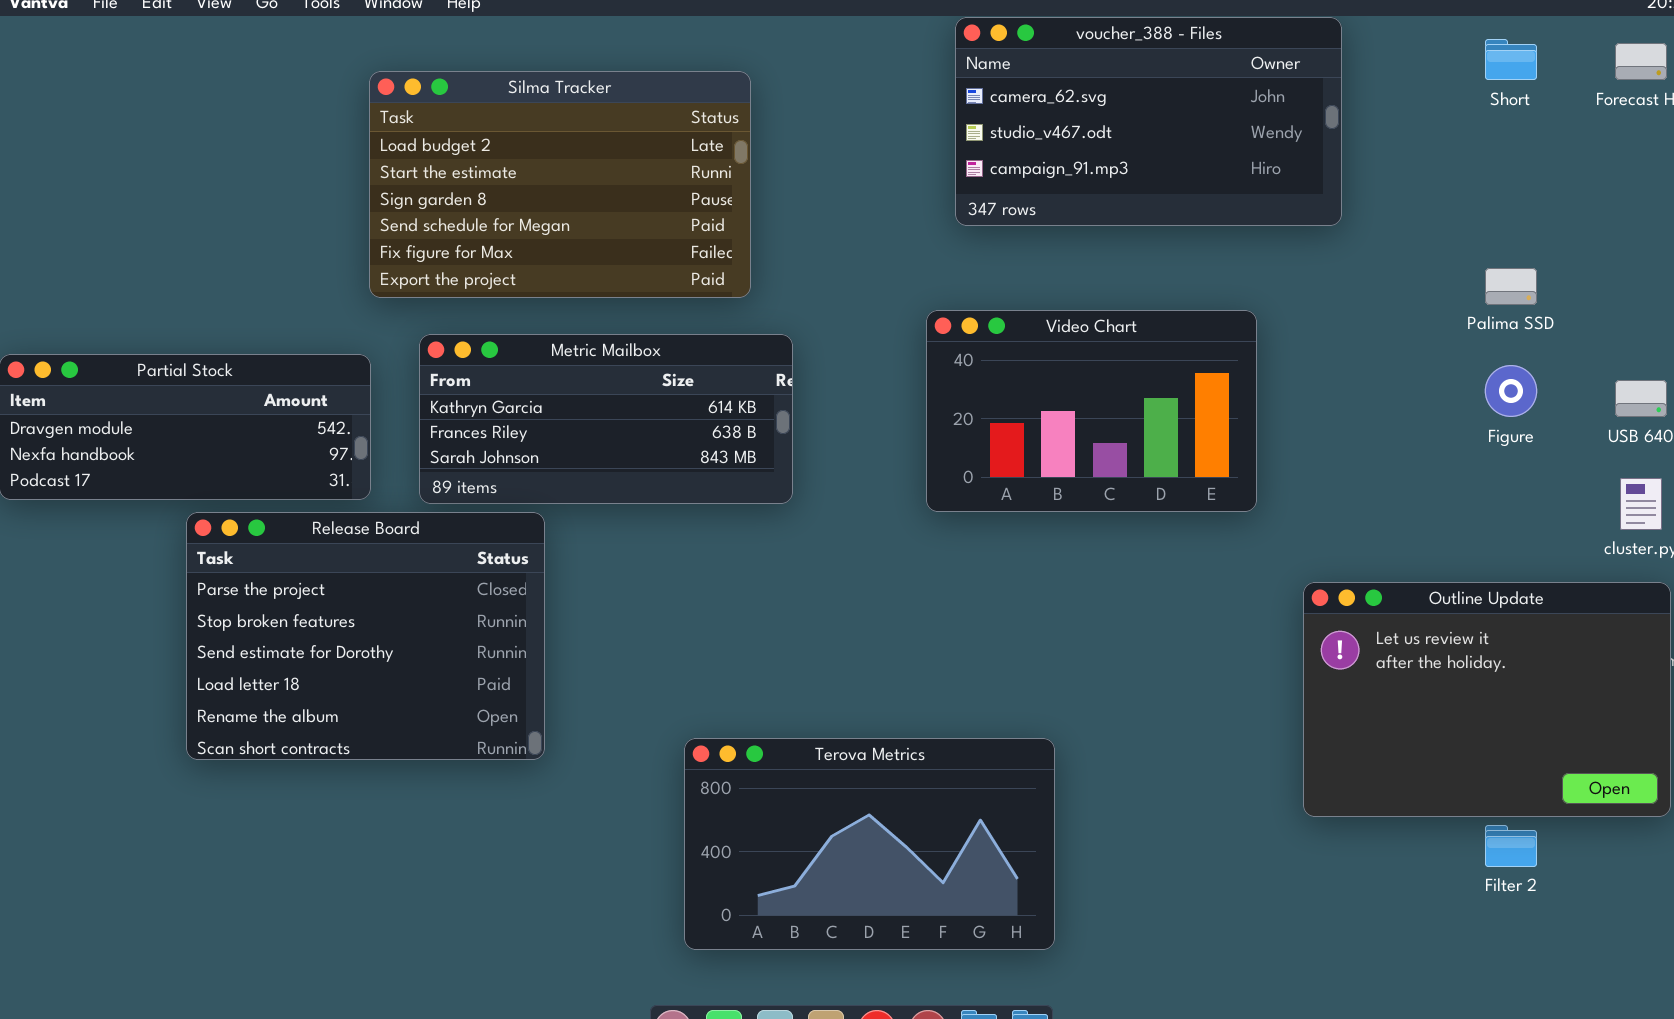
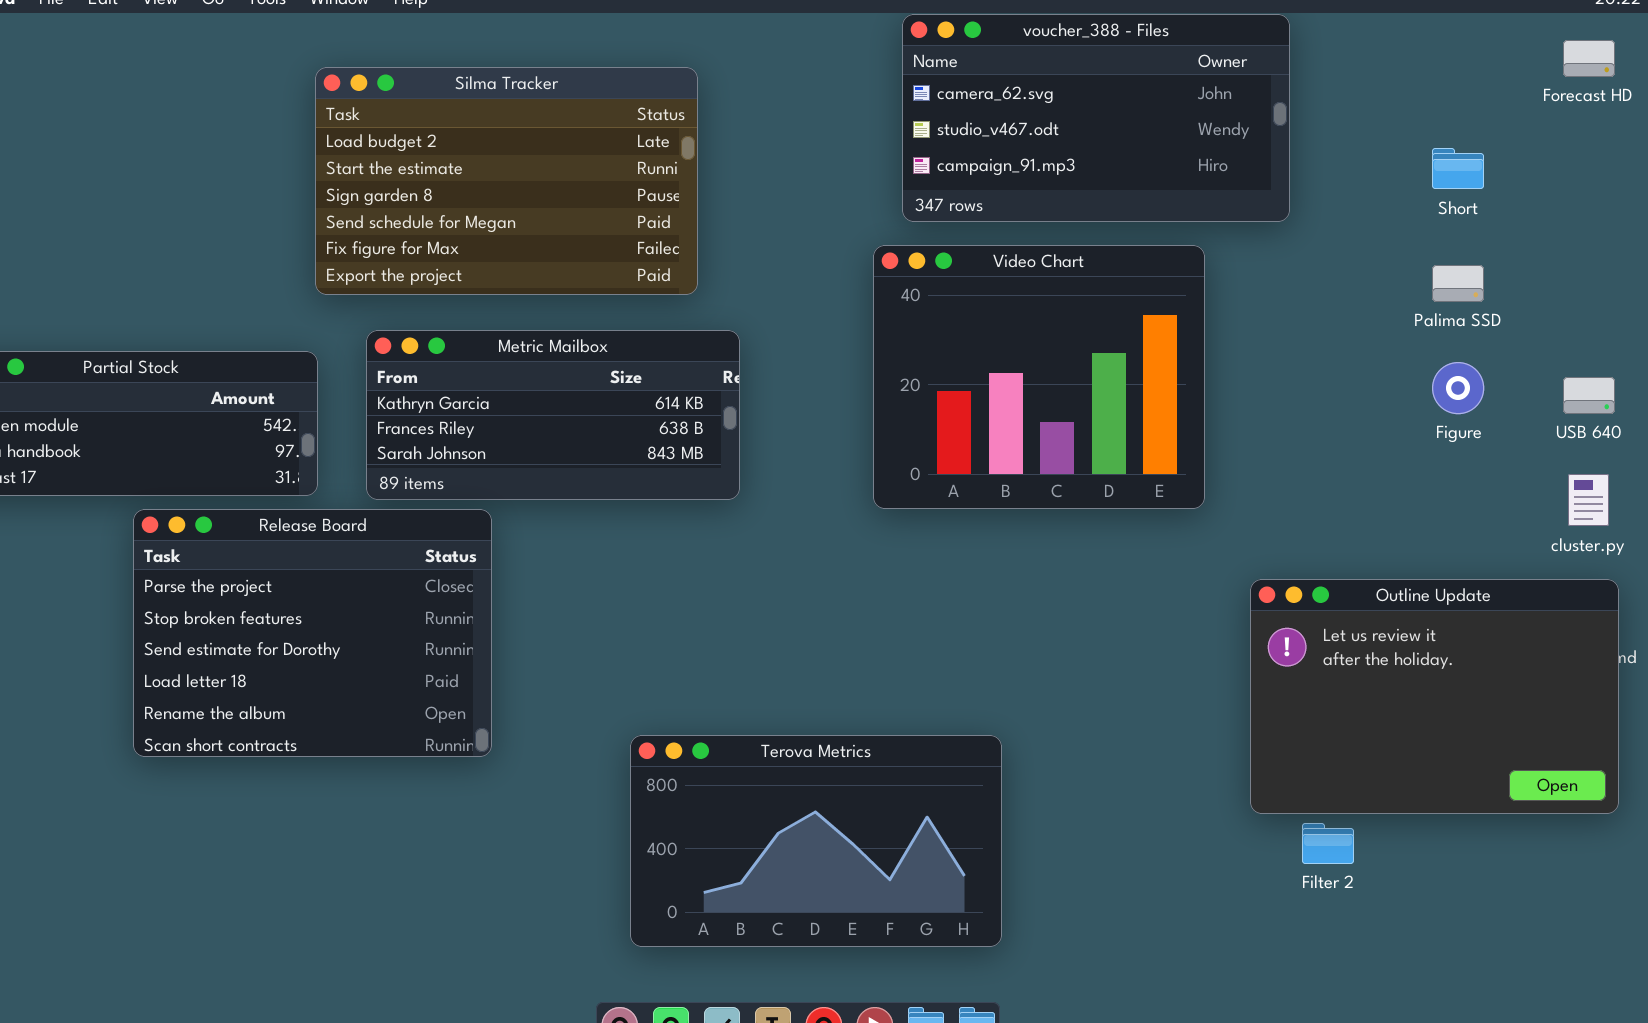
Short: [1485,39,1537,80] -> [1432,148,1484,189], moved
Video Chart: [926,310,1257,512] -> [873,245,1205,509], resized
Filter 2: [1485,825,1537,867] -> [1302,823,1354,864], moved

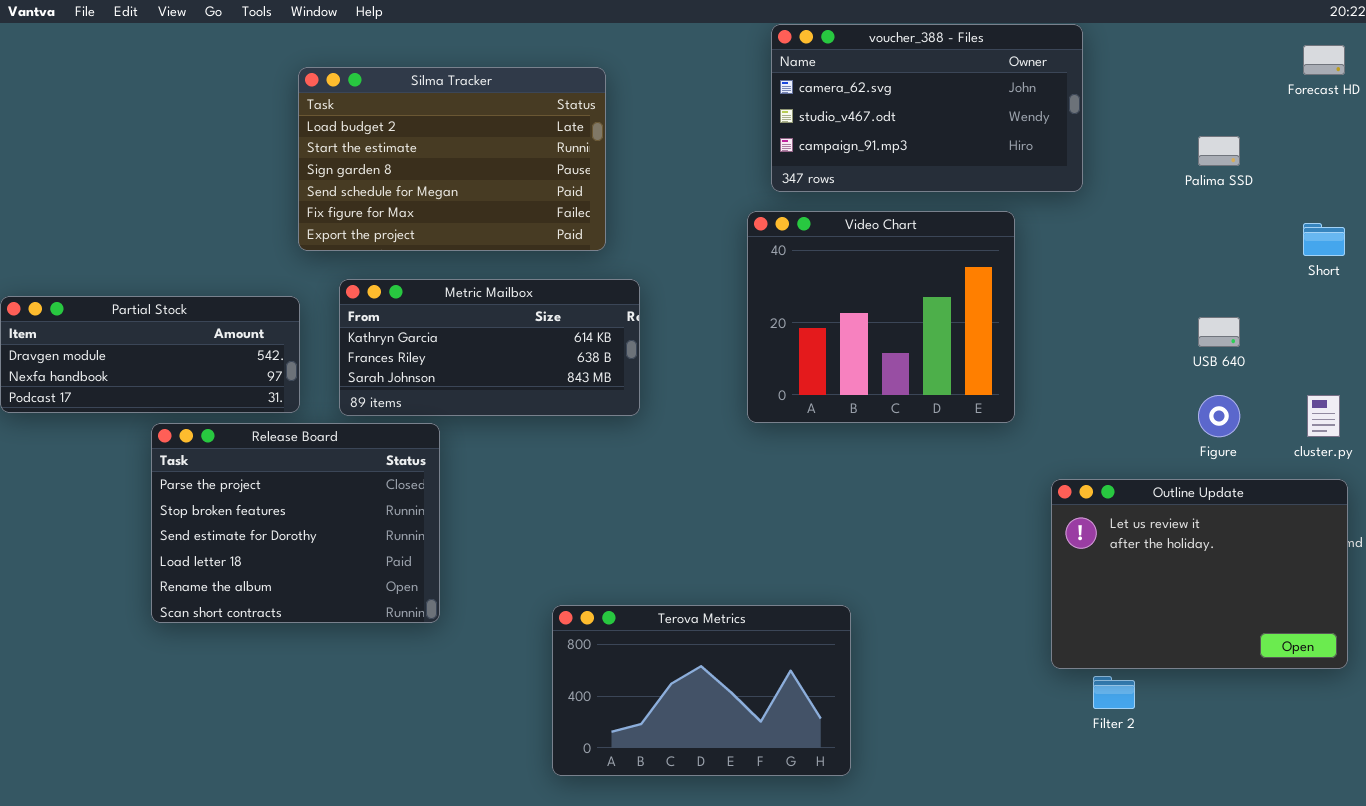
Short: [1432,148,1484,189] -> [1303,223,1345,256], moved
Palima SSD: [1432,265,1484,302] -> [1198,136,1240,166], moved
Figure: [1432,362,1484,414] -> [1198,395,1240,437], moved
USB 640: [1563,377,1615,414] -> [1198,317,1240,347], moved

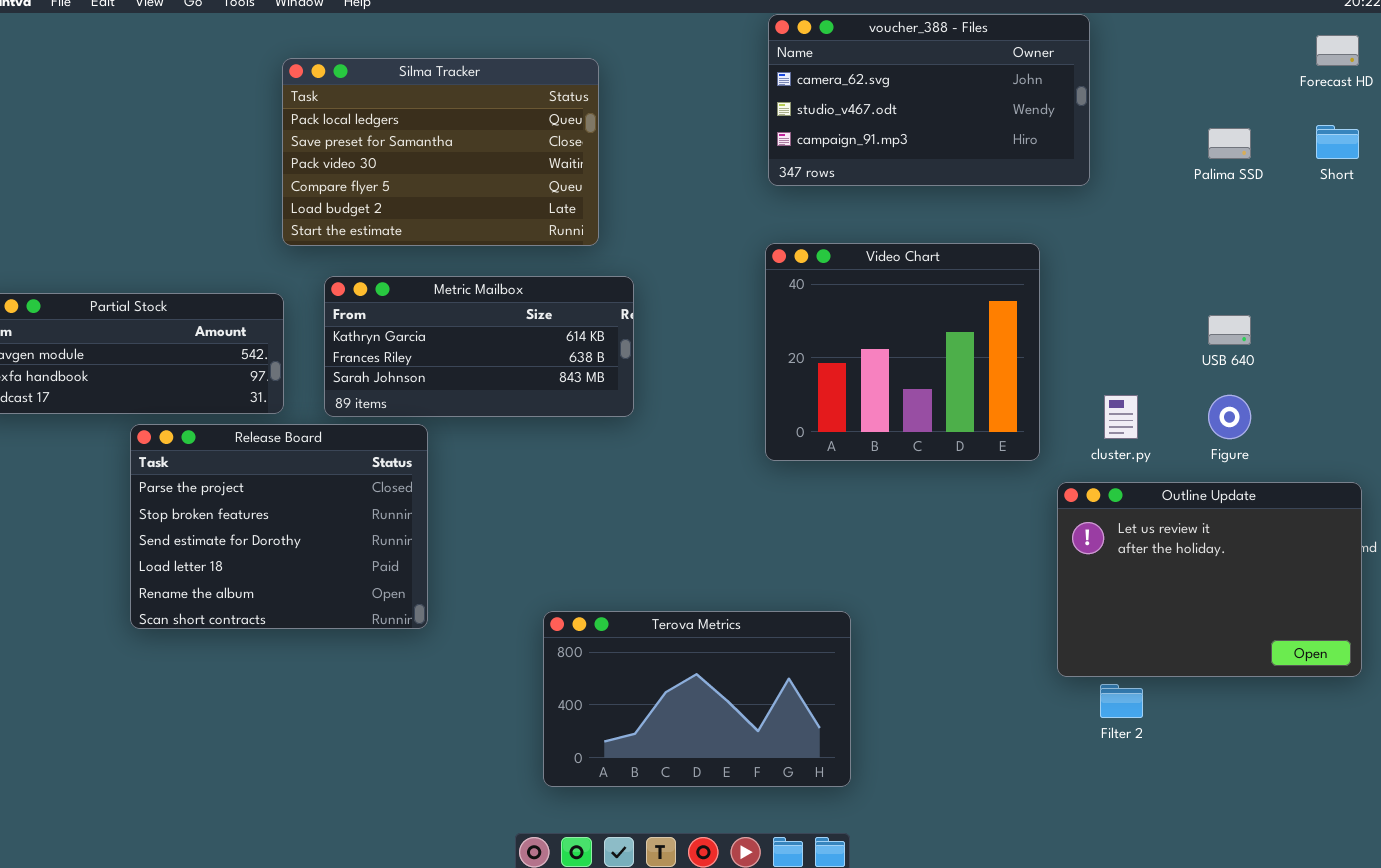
Silma Tracker: [298,67,606,251] -> [282,58,599,246], scrolled up 4 rows
Video Chart: [747,211,1015,423] -> [765,243,1040,461], moved
Short: [1303,223,1345,256] -> [1316,125,1359,159], moved
cluster.py: [1307,395,1340,437] -> [1104,395,1138,439], moved

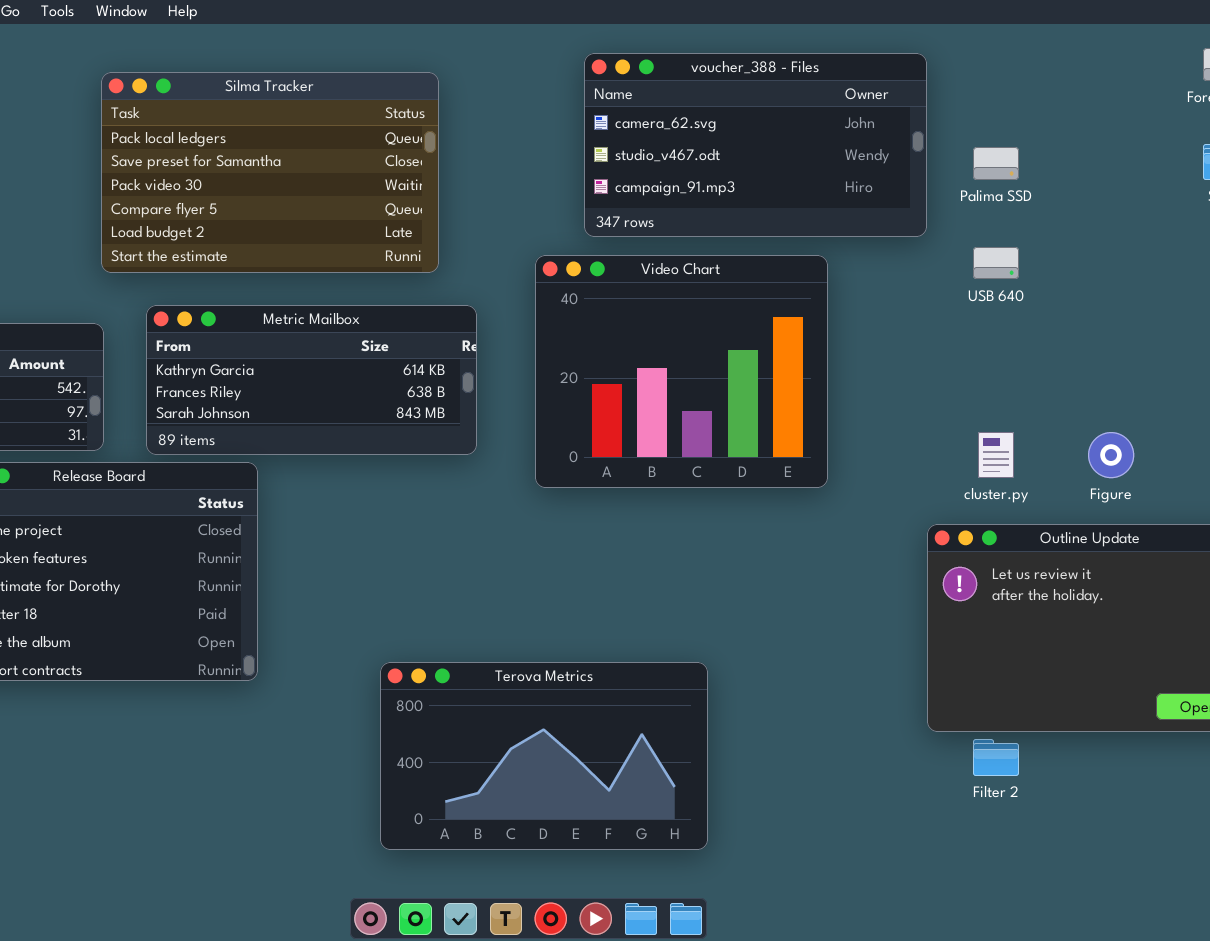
voucher_388 - Files: [768,14,1090,186] -> [584,53,927,237], moved
Palima SSD: [1208,128,1251,159] -> [973,147,1019,180], moved
Video Chart: [765,243,1040,461] -> [535,255,828,488], moved
USB 640: [1208,315,1251,345] -> [973,247,1019,279], moved

